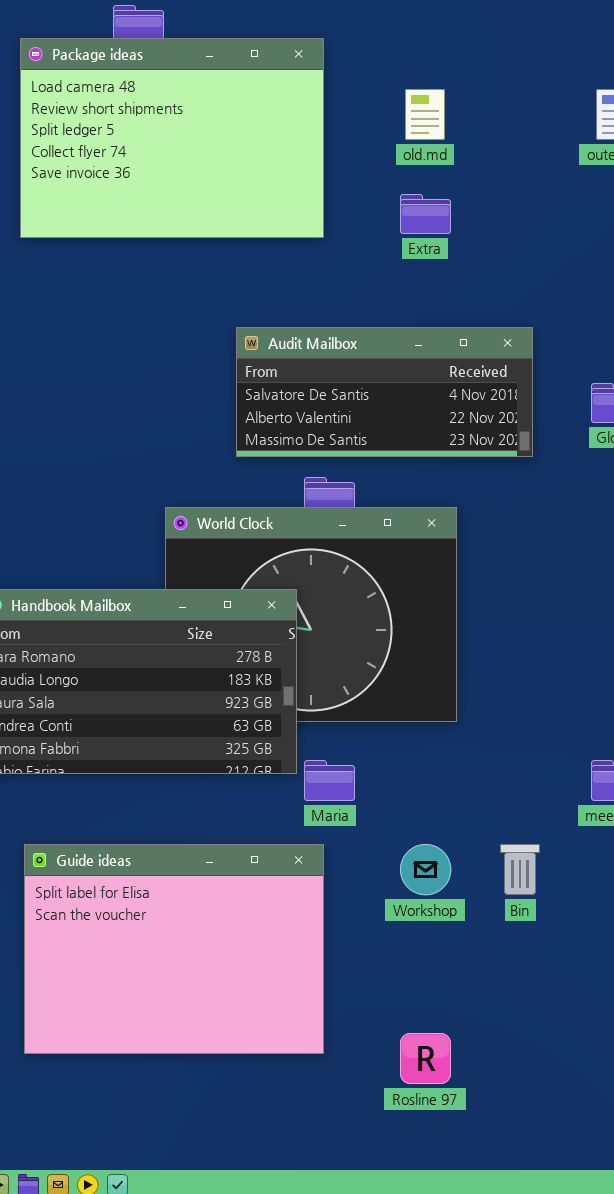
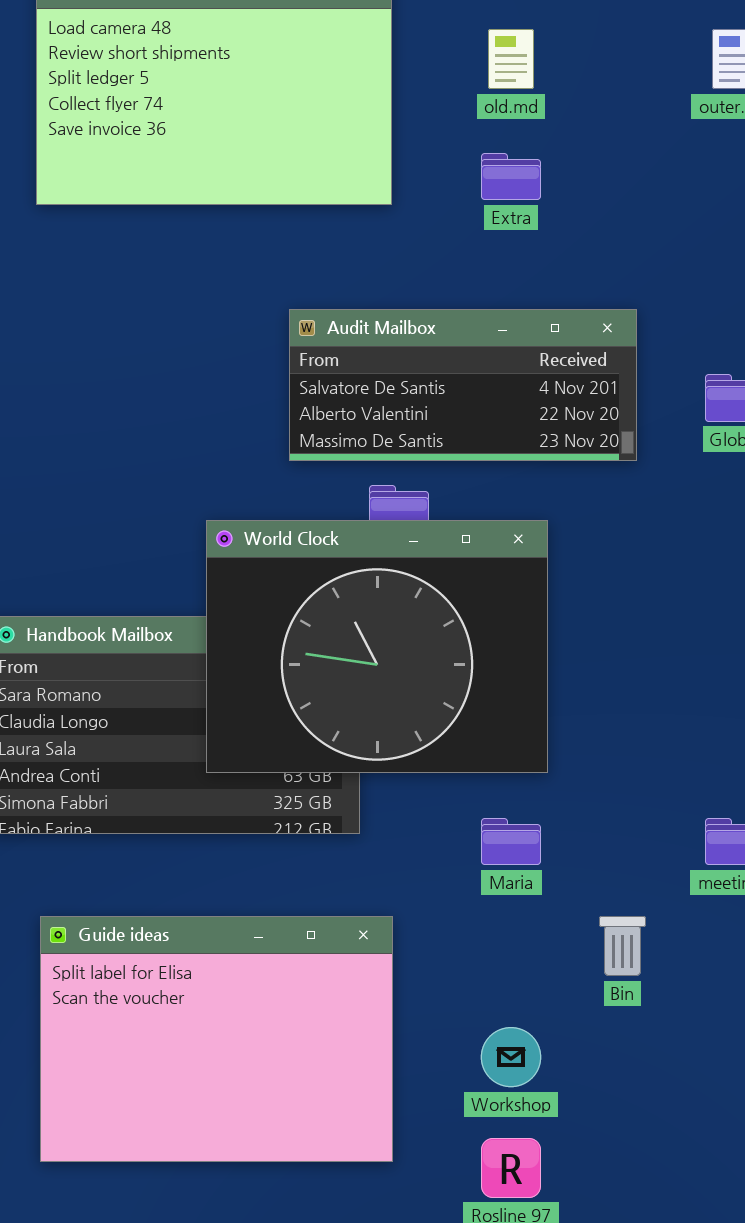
World Clock: [165,507,457,722] -> [206,520,548,773], raised
Maria: [304,760,355,801] -> [481,818,541,865], moved
Workshop: [400,844,451,895] -> [481,1027,541,1087], moved

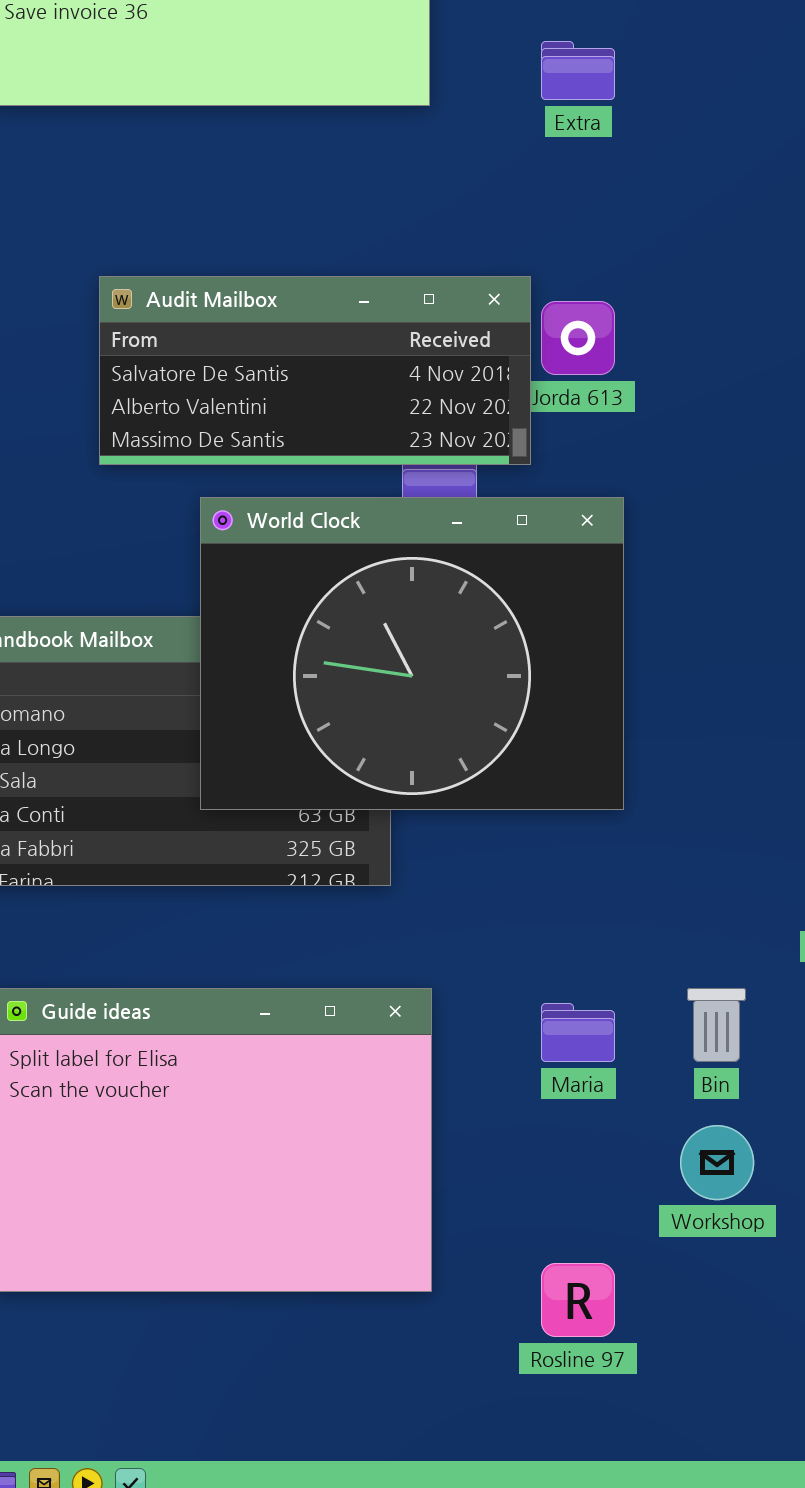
Audit Mailbox: [289,309,637,461] -> [99,276,531,465], moved
Maria: [481,818,541,865] -> [541,1003,615,1062], moved
Workshop: [481,1027,541,1087] -> [680,1125,754,1200], moved

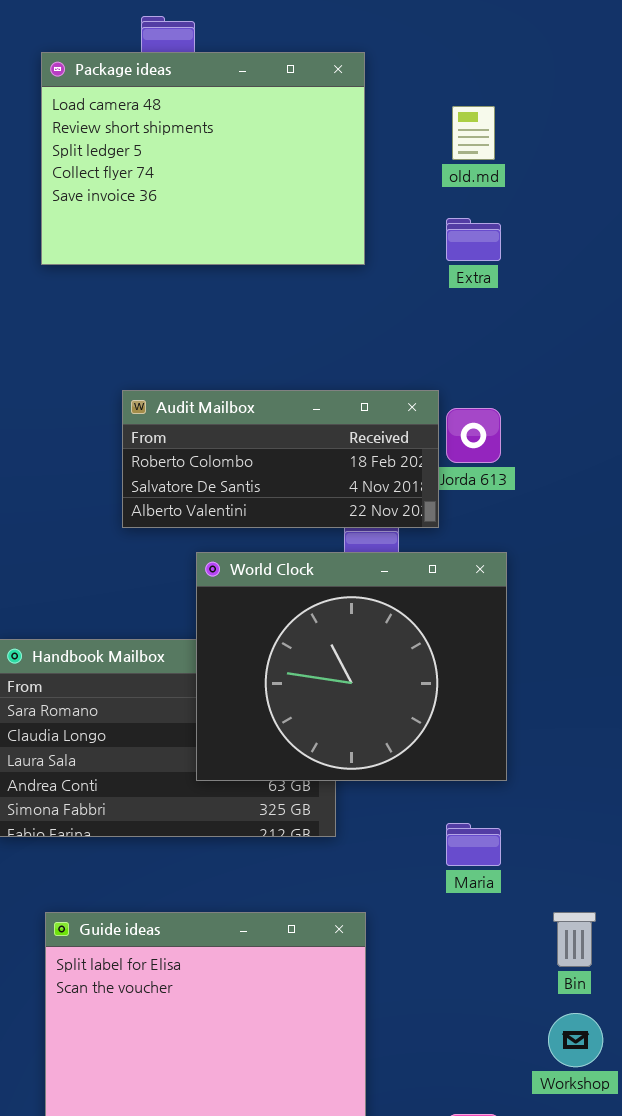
Audit Mailbox: [99,276,531,465] -> [122,390,439,528], scrolled up 1 row
Maria: [541,1003,615,1062] -> [446,823,501,866], moved

